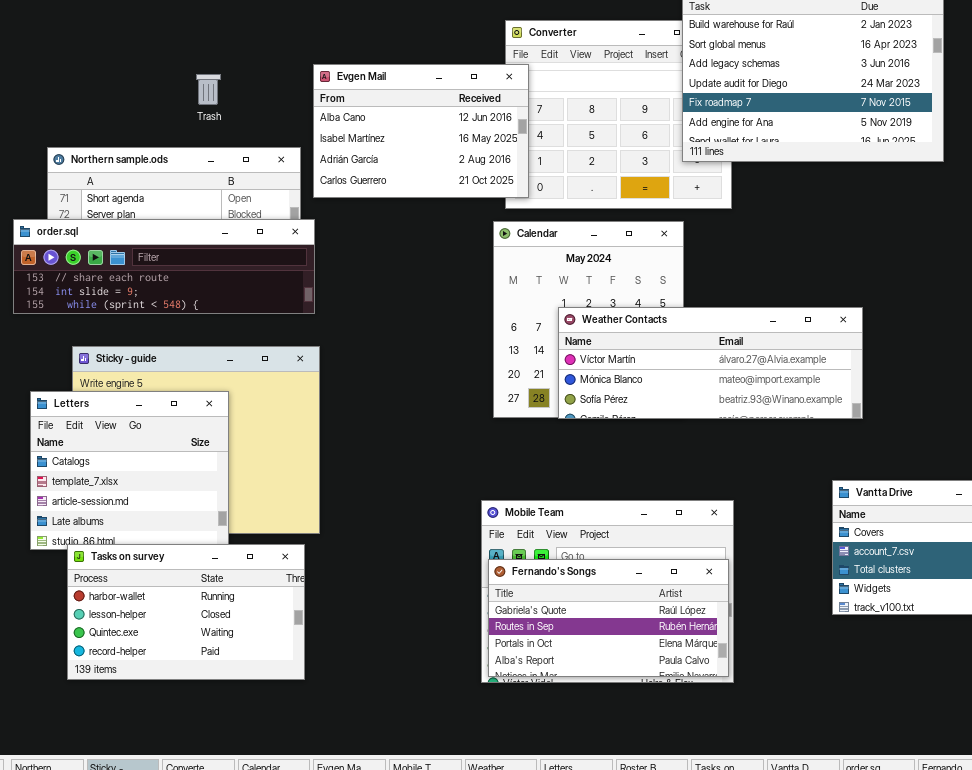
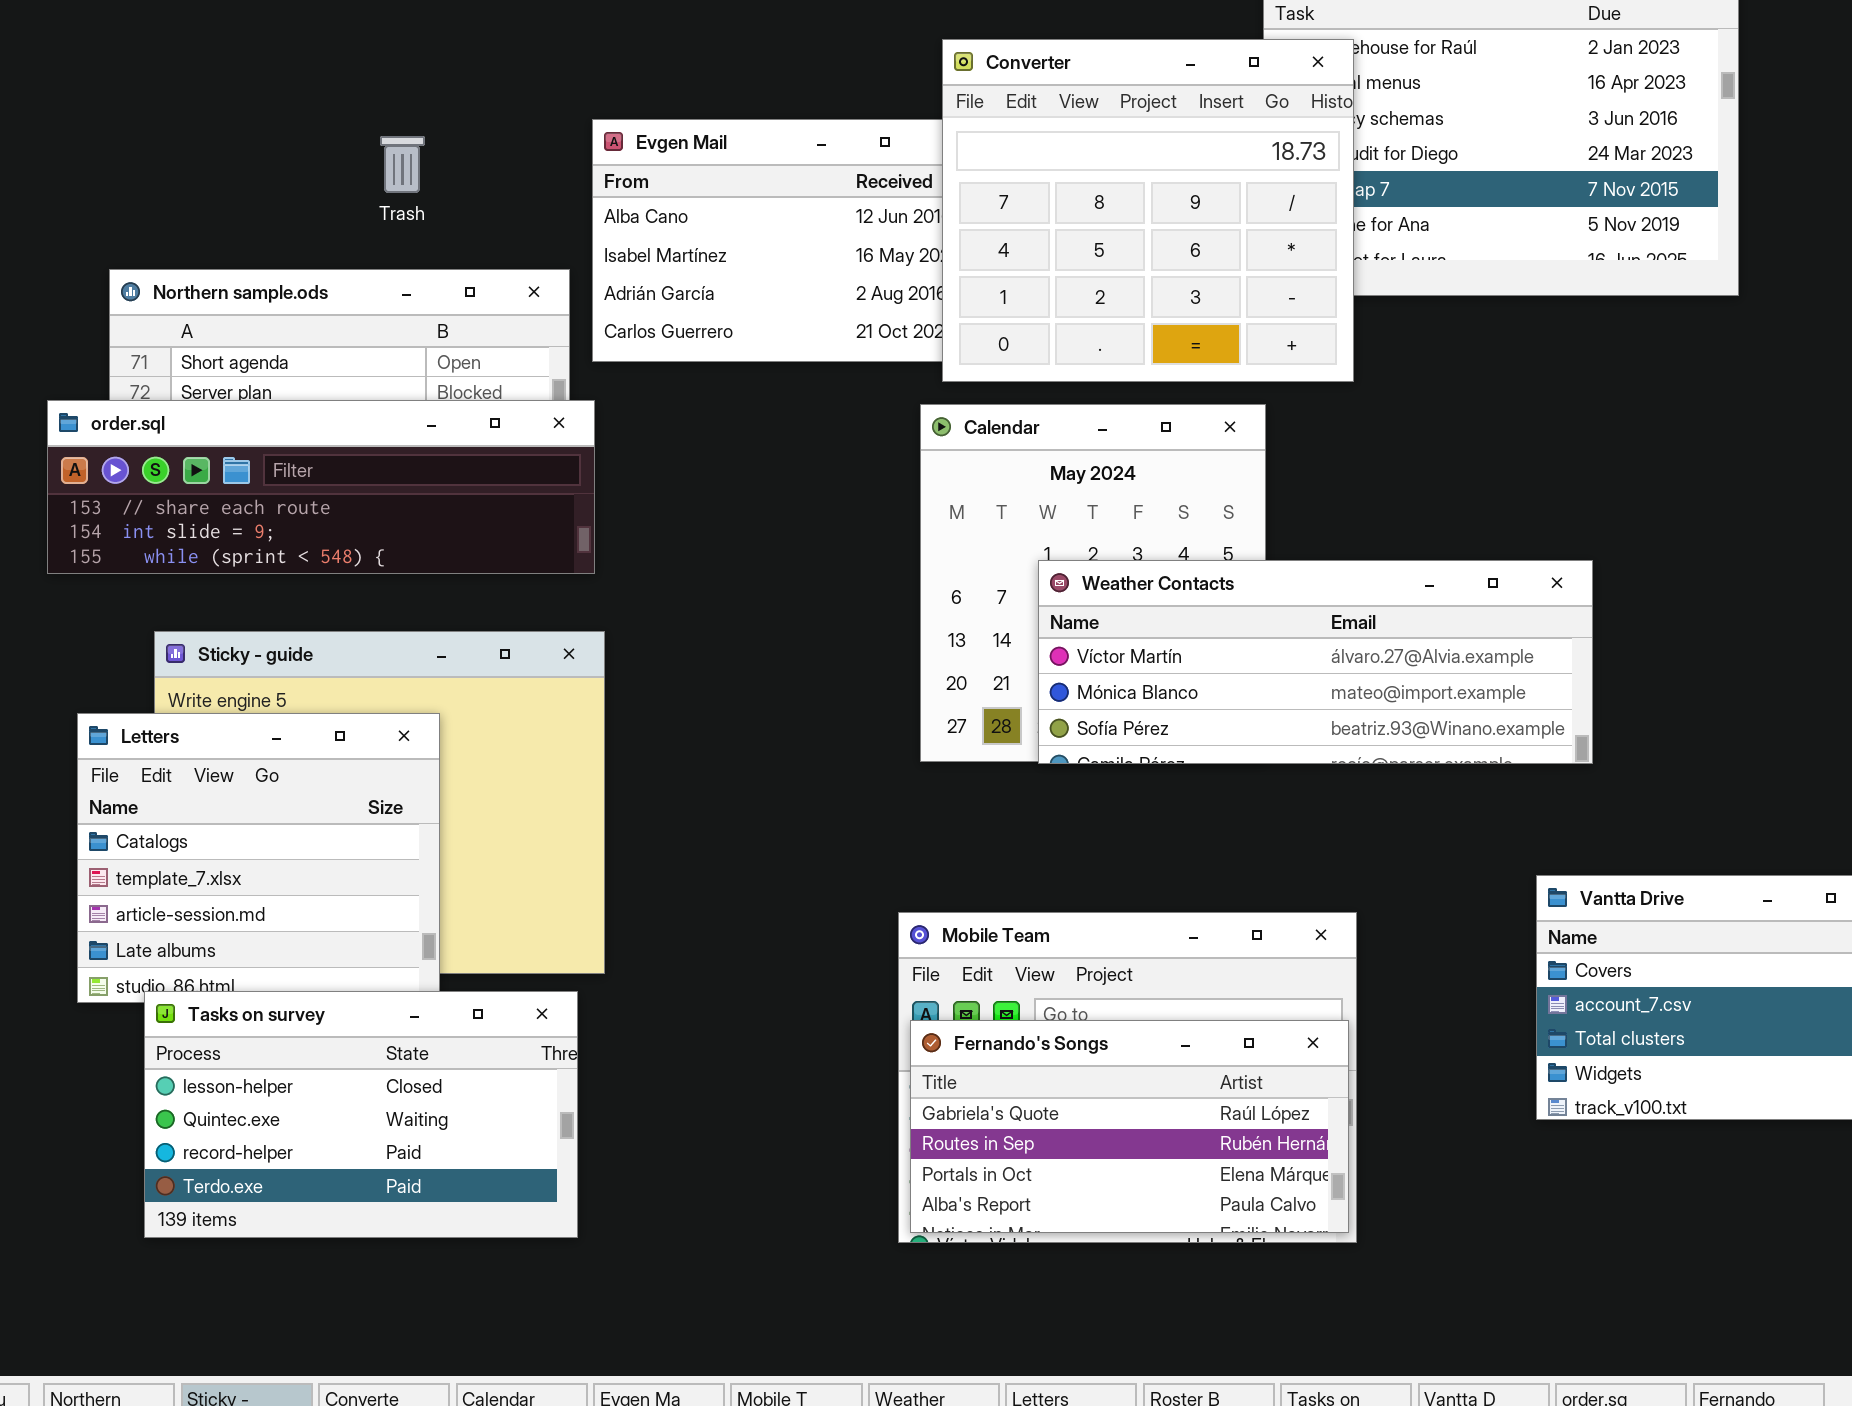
Converter: [505,20,732,209] -> [942,39,1354,382], raised
Tasks on survey: [67,544,305,680] -> [144,991,578,1238], scrolled down 1 row

